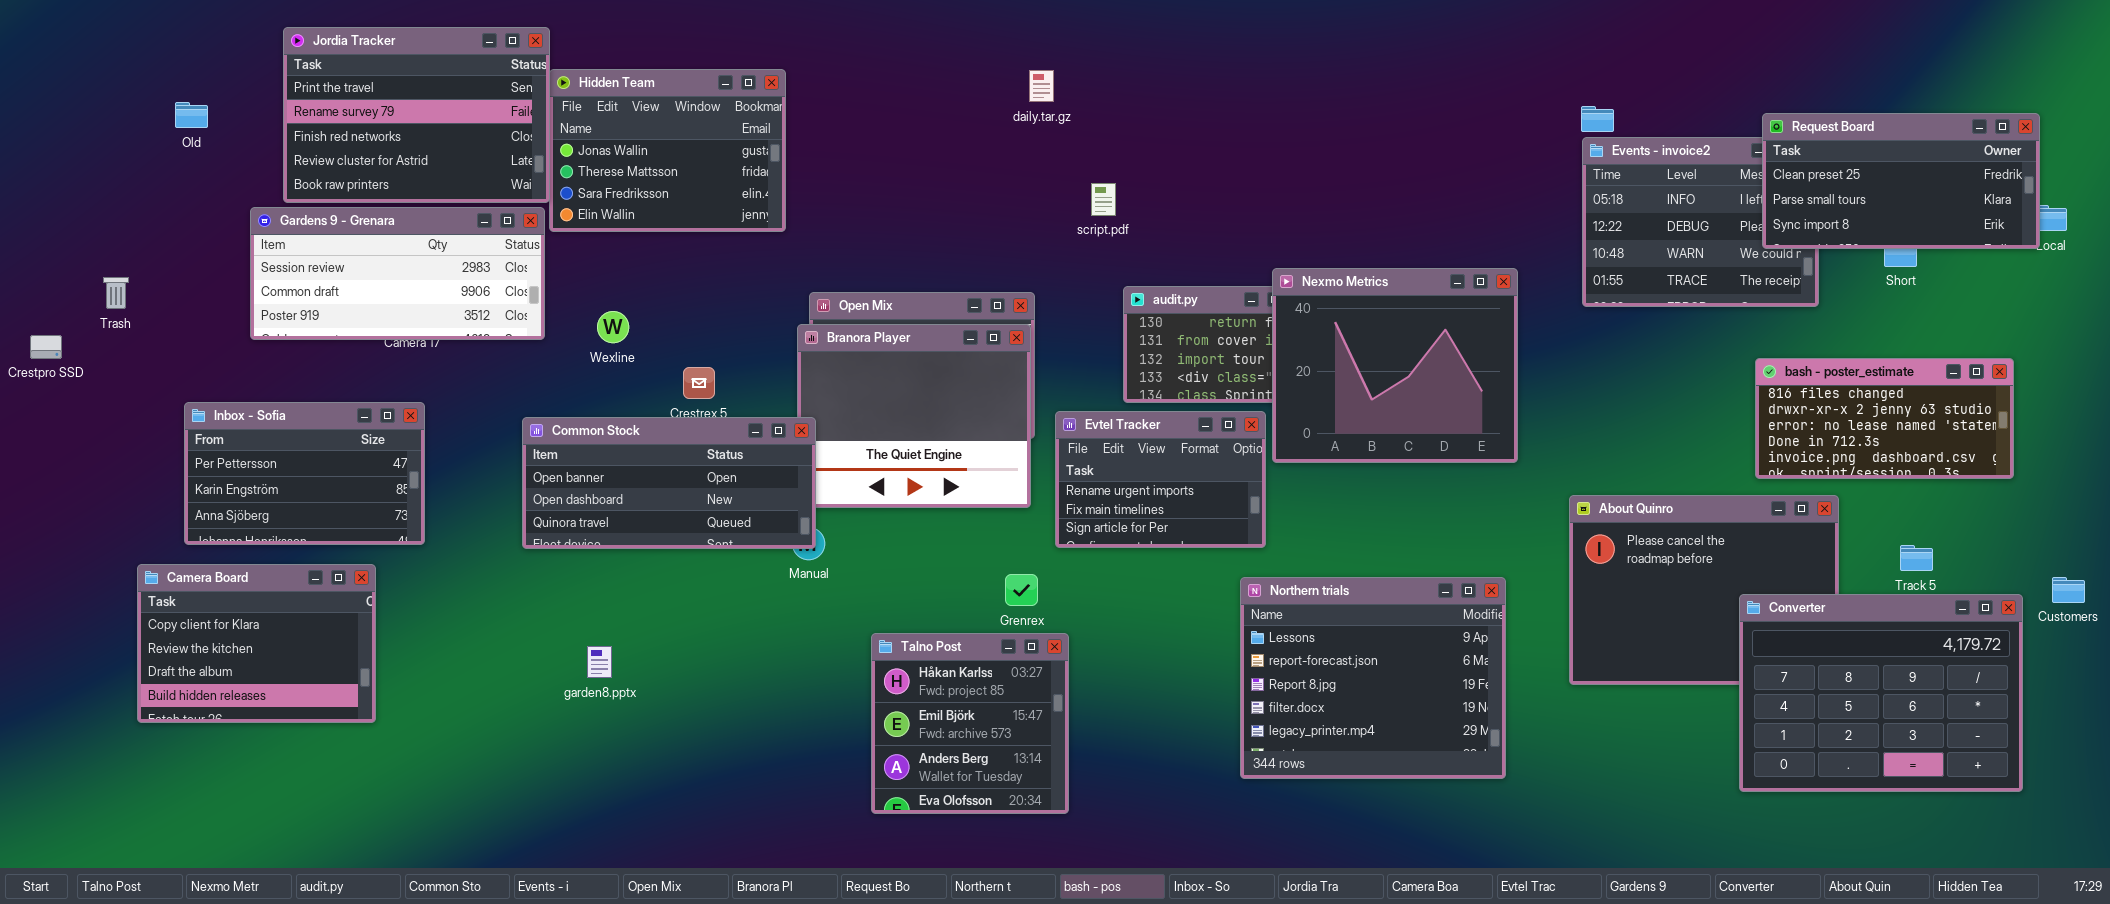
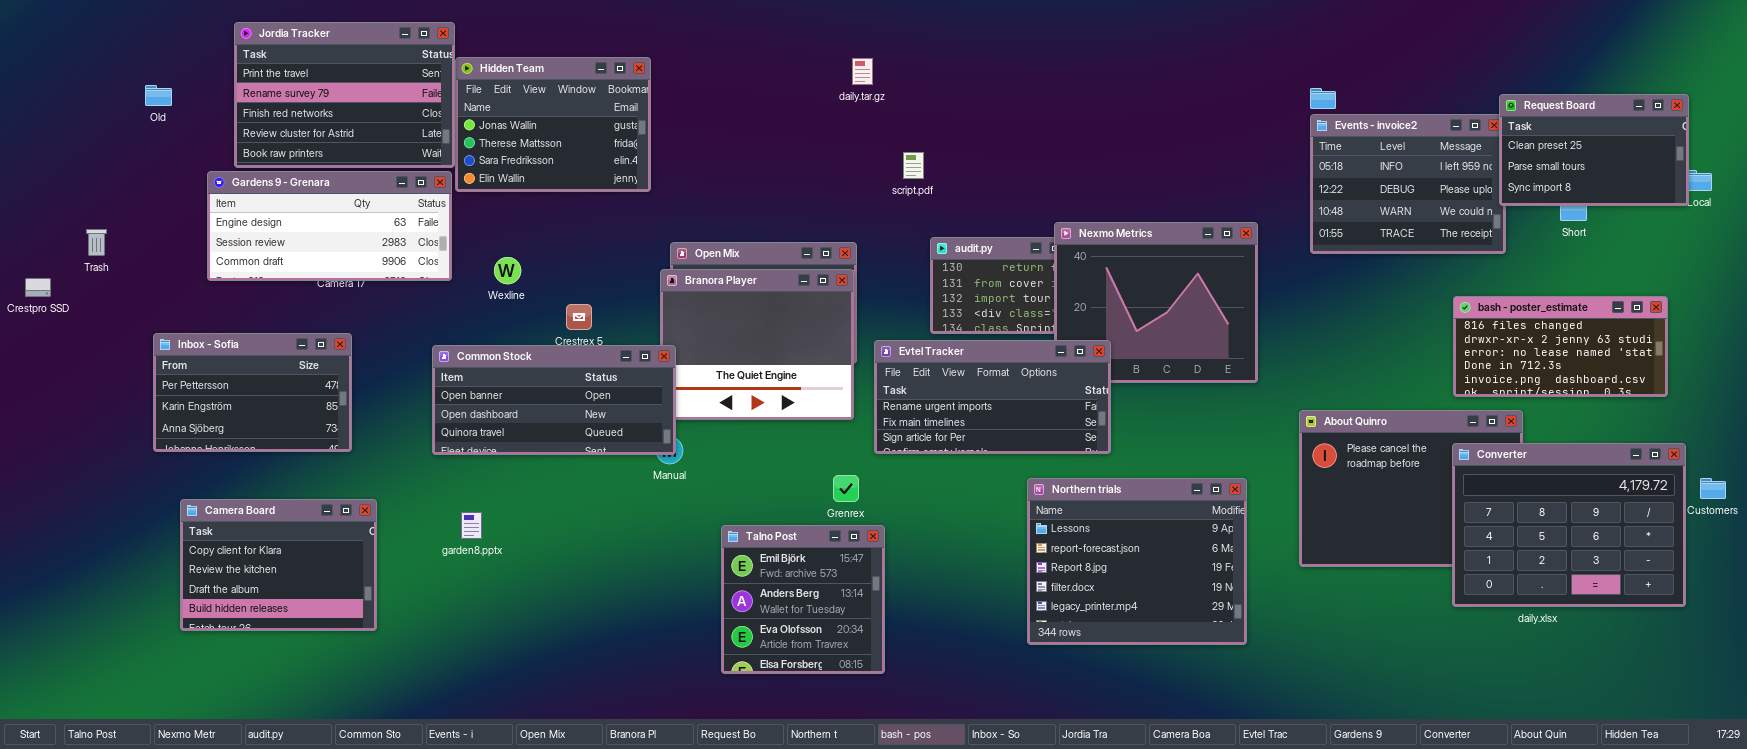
Request Board: [1762,113,2040,249] -> [1499,94,1689,206], resized
Gardens 9 - Grenara: [250,207,545,340] -> [207,171,452,281], scrolled up 1 row
Evtel Tracker: [1055,411,1266,548] -> [874,340,1111,454], resized
Camera Board: [137,564,376,723] -> [180,499,377,631], moved
Converter: [1739,594,2023,792] -> [1452,443,1686,607], moved
Talno Post: [871,633,1069,814] -> [721,525,885,674], scrolled down 1 row
garden8.pptx: [587,646,612,678] -> [461,512,482,539], moved

